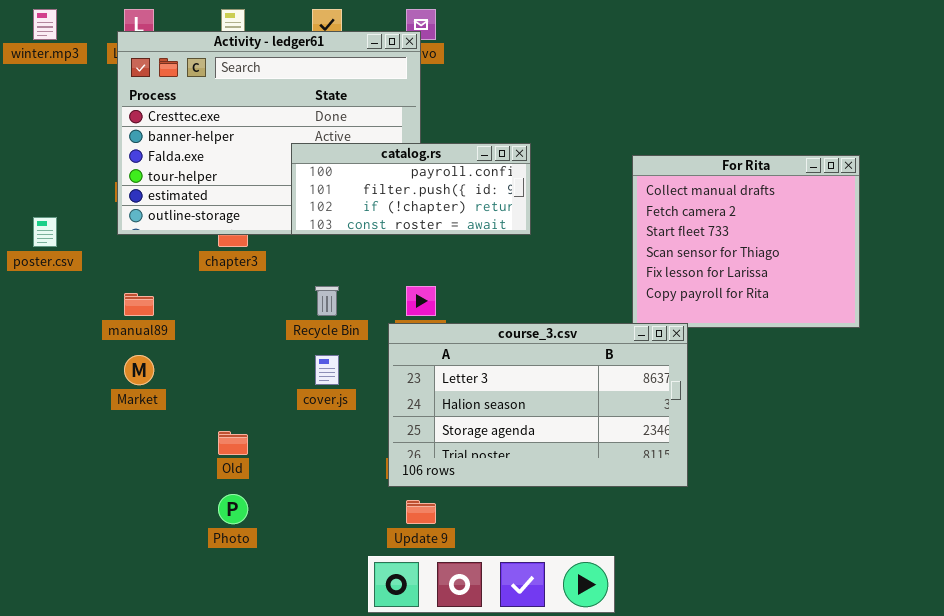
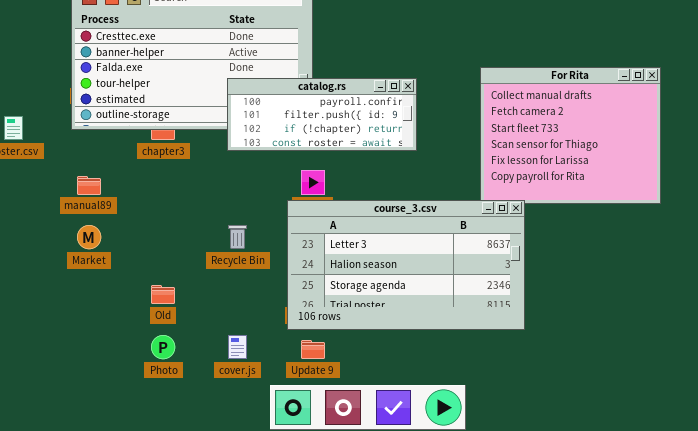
catalog.rs: [291,143,531,235] -> [227,78,417,151], moved
Recycle Bin: [315,286,339,316] -> [228,225,247,249], moved
cover.js: [315,355,339,385] -> [228,335,247,359], moved

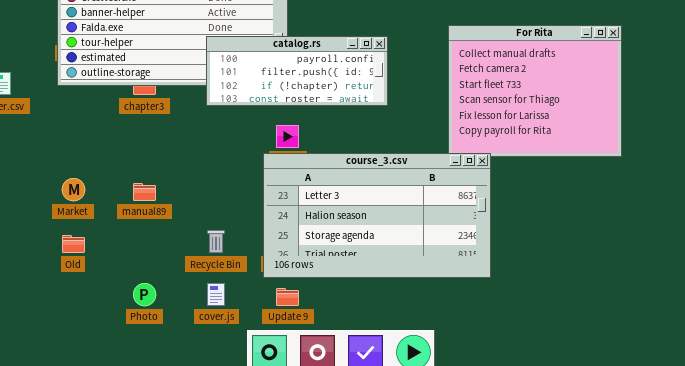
manual89: [77,176,101,195] -> [133,183,156,201], moved
Recycle Bin: [228,225,247,249] -> [207,230,225,253], moved
Old: [151,285,175,304] -> [62,235,85,253], moved

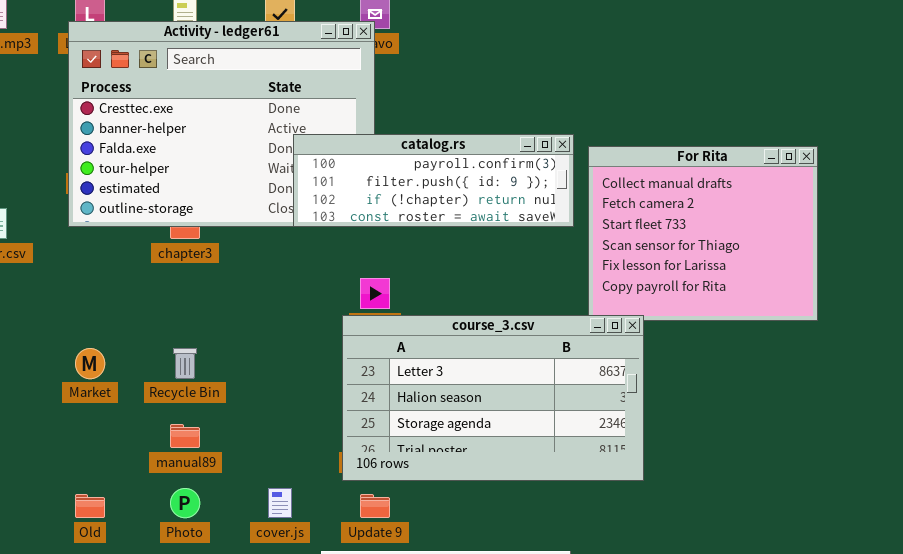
catalog.rs: [206,36,388,106] -> [293,134,574,227], moved, resized
manual89: [133,183,156,201] -> [170,424,200,448], moved
Recycle Bin: [207,230,225,253] -> [173,348,197,379], moved
Old: [62,235,85,253] -> [75,494,105,518], moved

